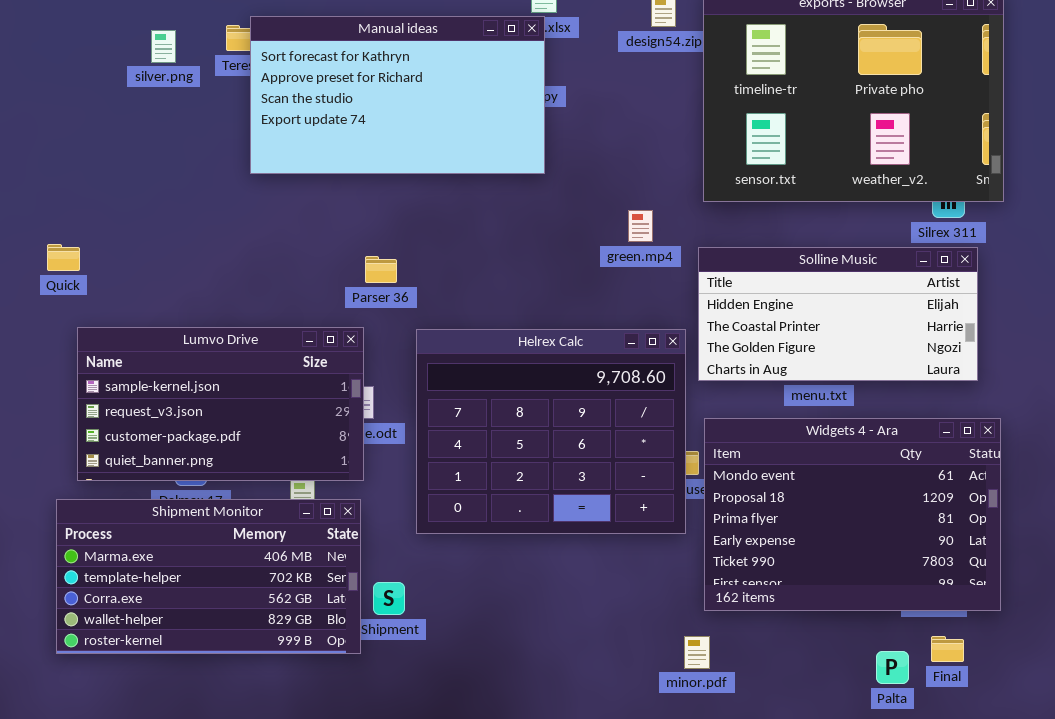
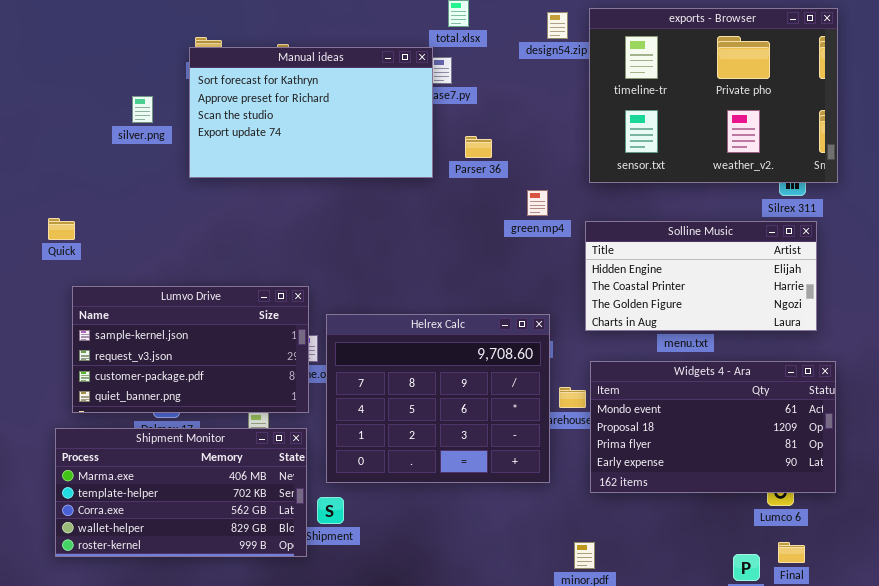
Manual ideas: [250,16,545,174] -> [189,47,433,178], moved
silver.png: [151,30,176,63] -> [132,96,153,123], moved
Parser 36: [365,256,397,283] -> [465,136,492,158], moved
Helrex Calc: [416,329,686,534] -> [326,314,550,483], moved
Widgets 4 - Ara: [704,418,1001,611] -> [590,361,836,493], resized

